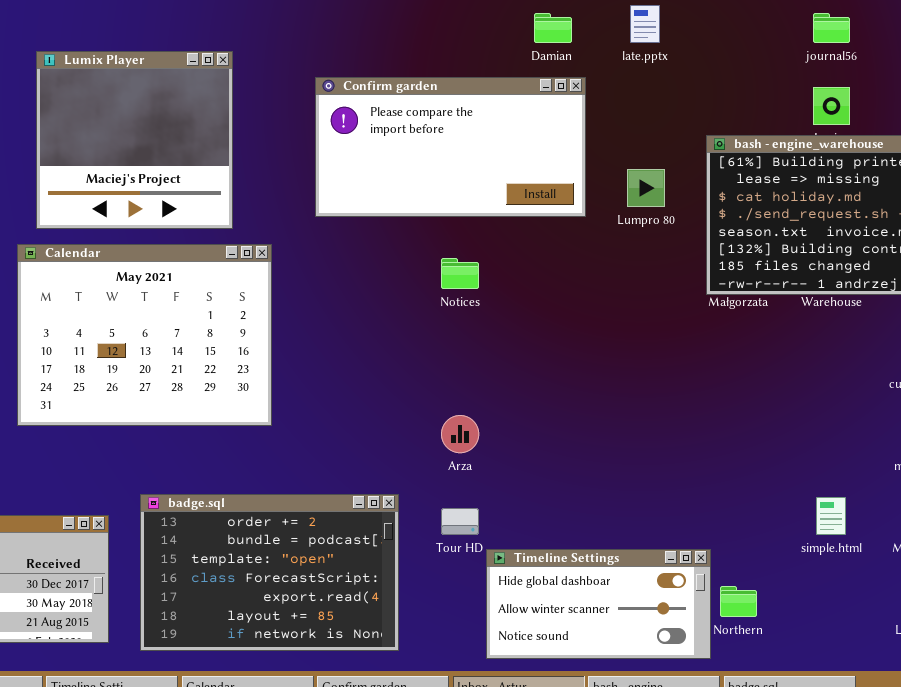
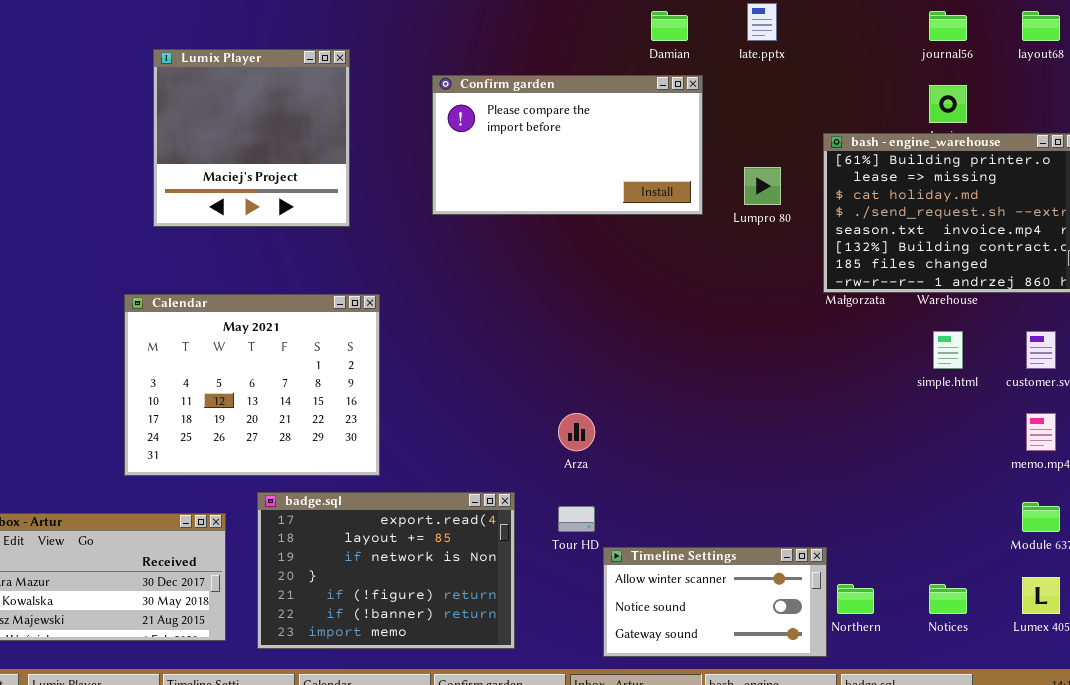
Calendar: [17,244,272,426] -> [124,294,380,476], moved
Notices: [441,258,479,289] -> [929,584,967,614], moved
badge.sql: [140,494,399,651] -> [257,492,515,649], scrolled down 4 rows
simple.html: [816,497,846,535] -> [933,331,963,369], moved
Timeline Settings: [486,549,711,659] -> [603,547,827,657], scrolled down 1 row

